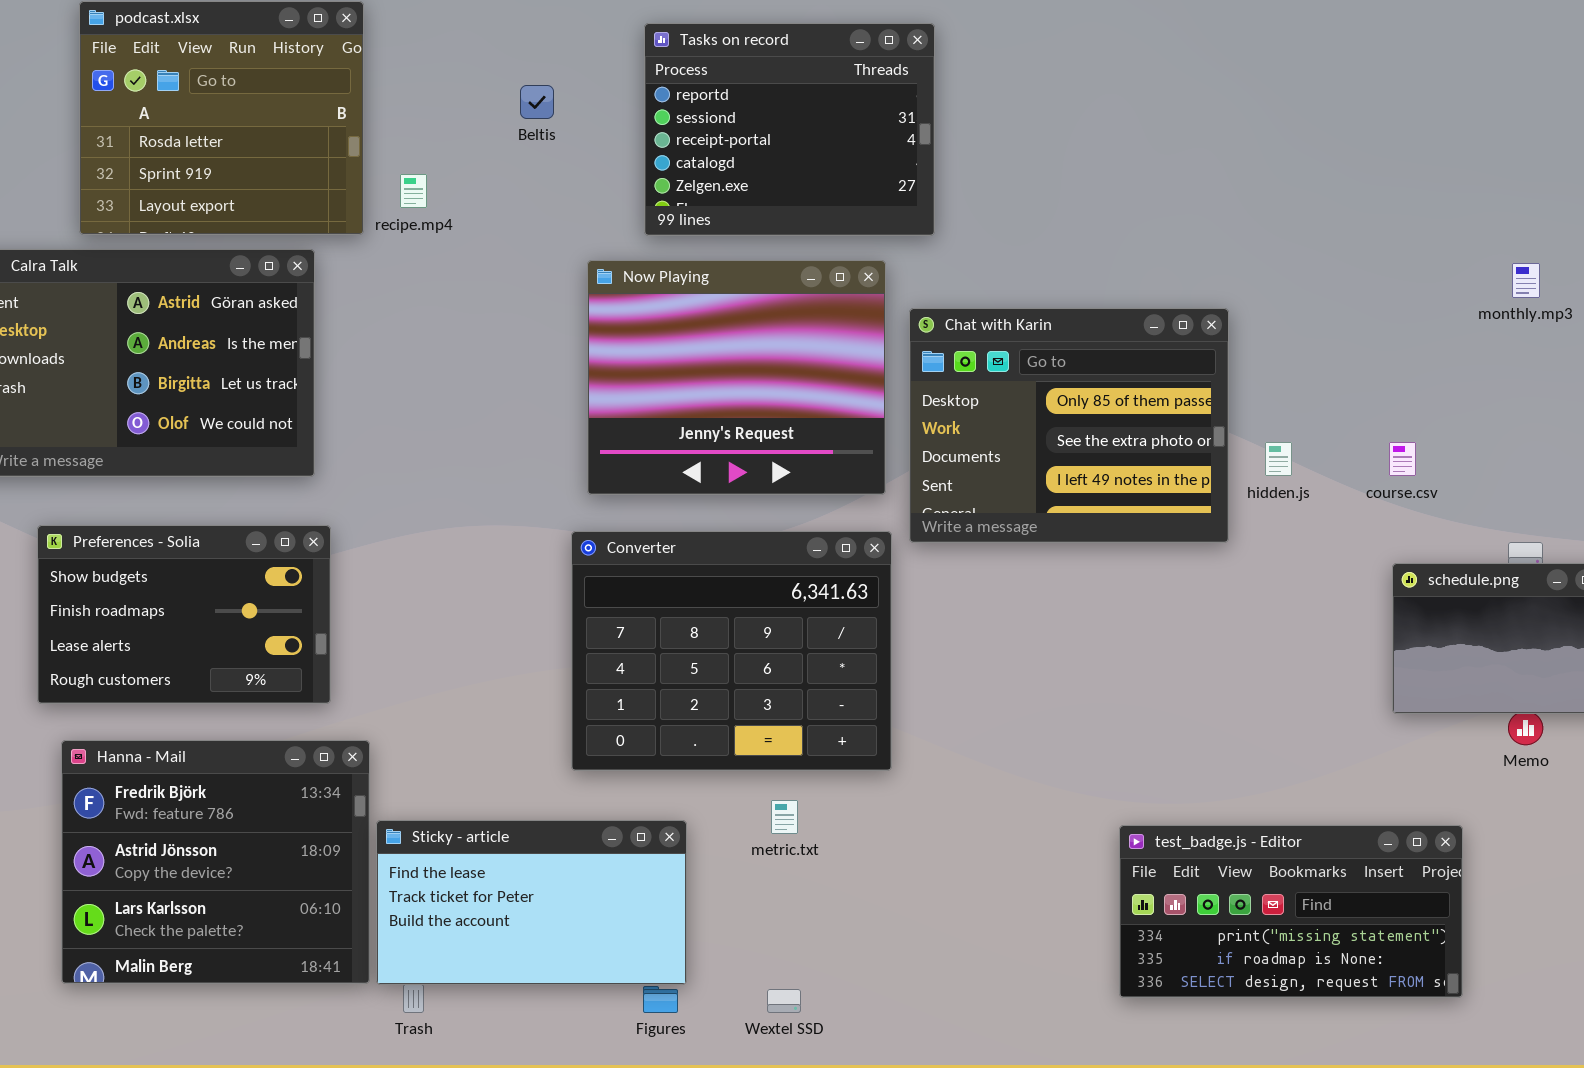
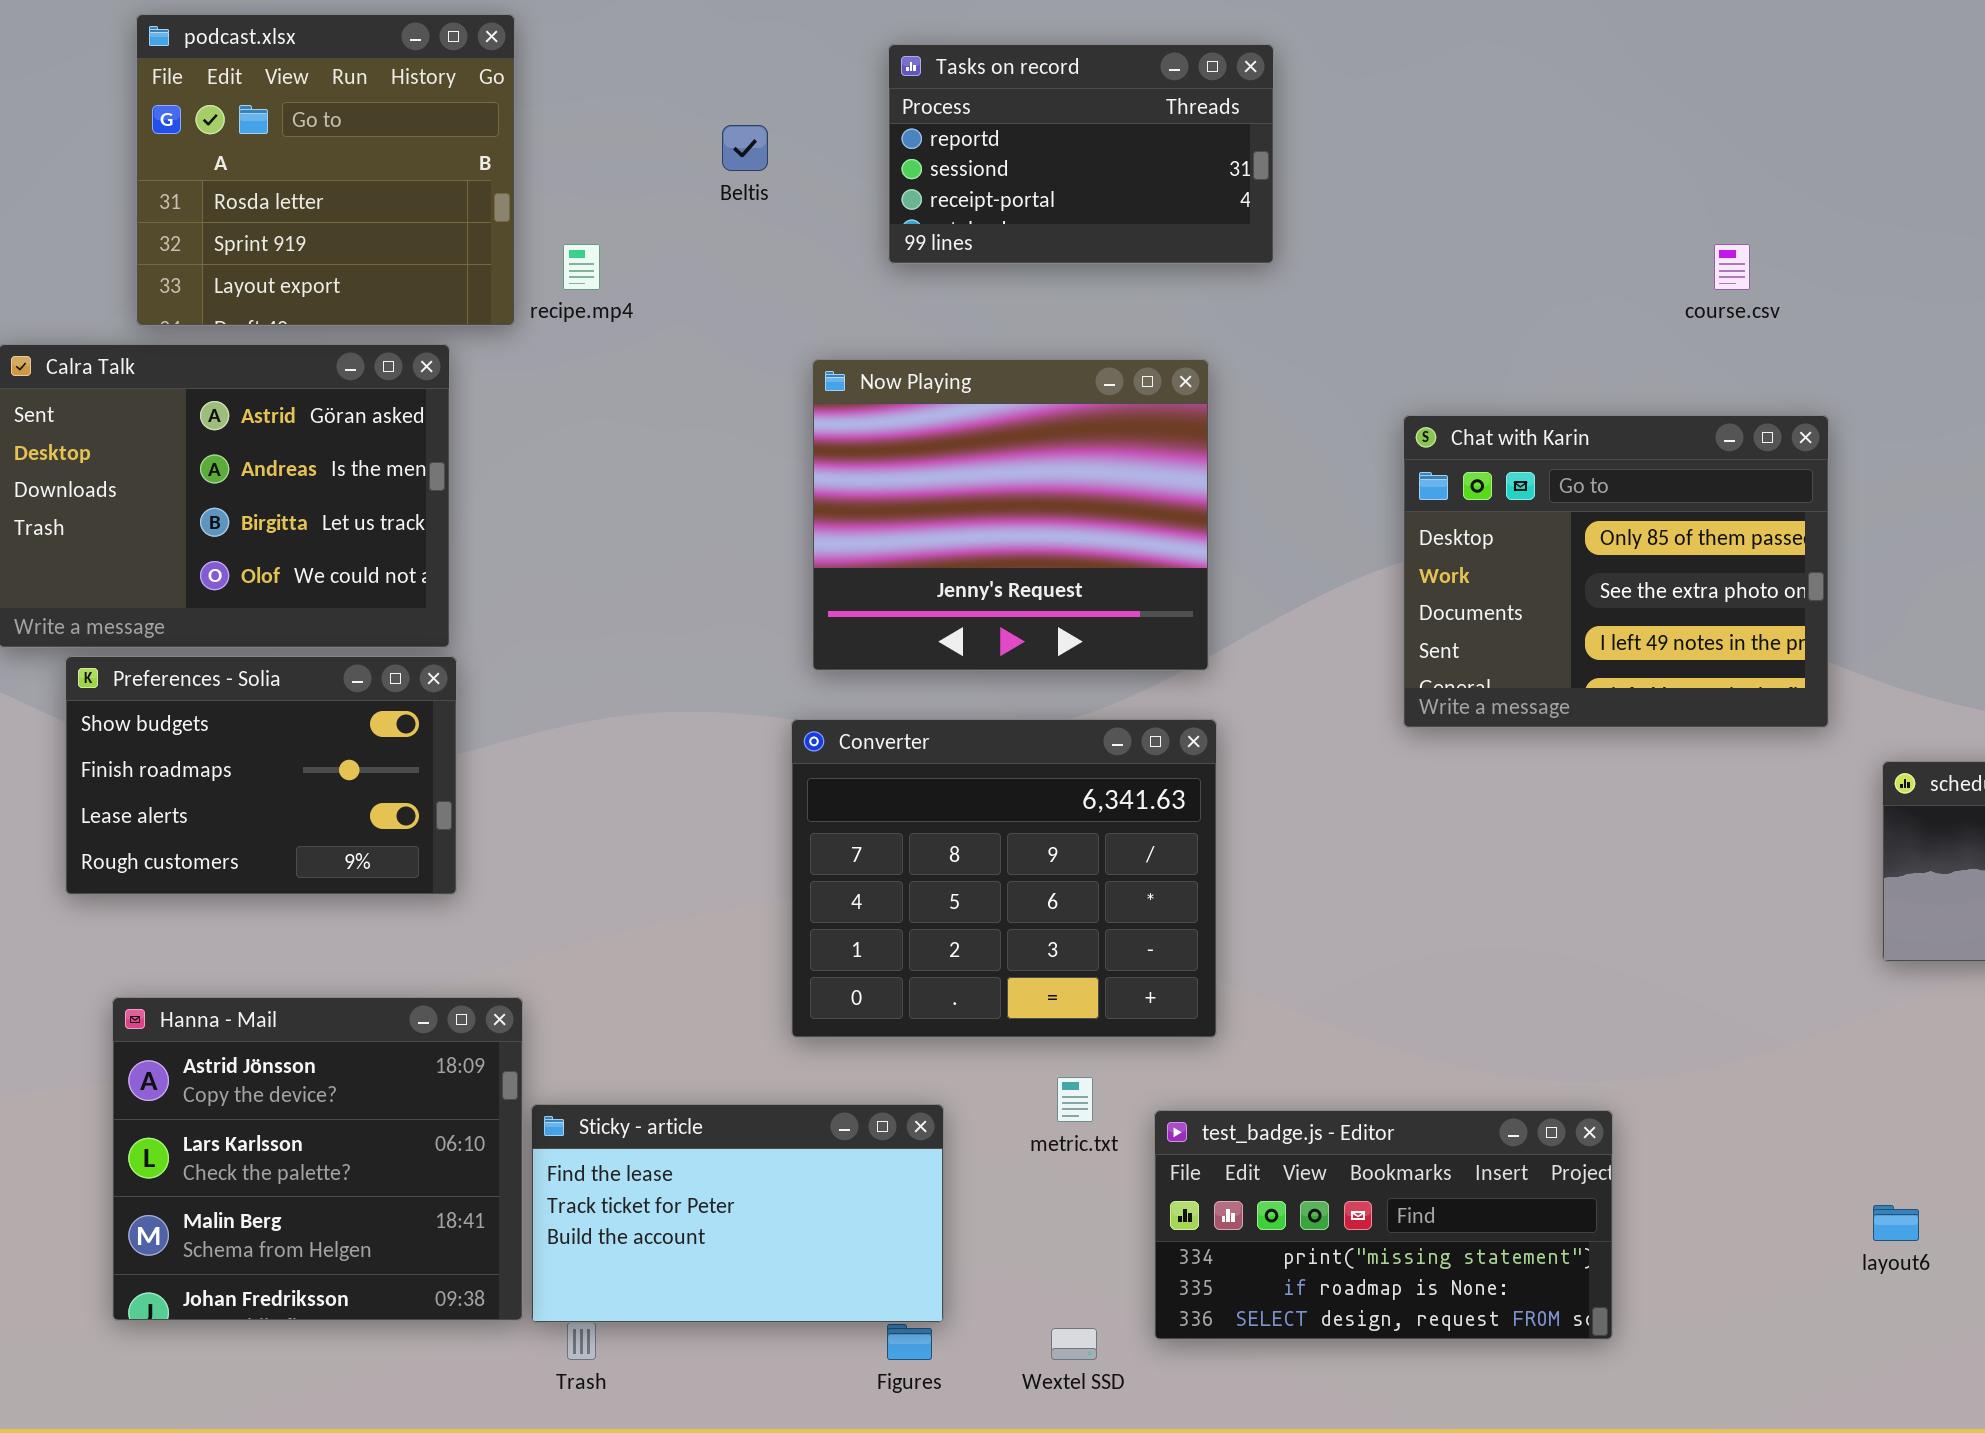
Tasks on record: [644,23,935,236] -> [888,44,1274,264], resized
Chat with Karin: [909,308,1229,543] -> [1403,415,1829,728], moved
course.csv: [1389,442,1416,476] -> [1714,244,1750,290], moved
Preferences - Solia: [37,525,331,704] -> [65,656,457,895], moved
Hanna - Mail: [61,740,370,984] -> [112,997,523,1321], scrolled down 1 row
test_badge.js - Editor: [1119,825,1463,998] -> [1154,1110,1613,1340], moved

